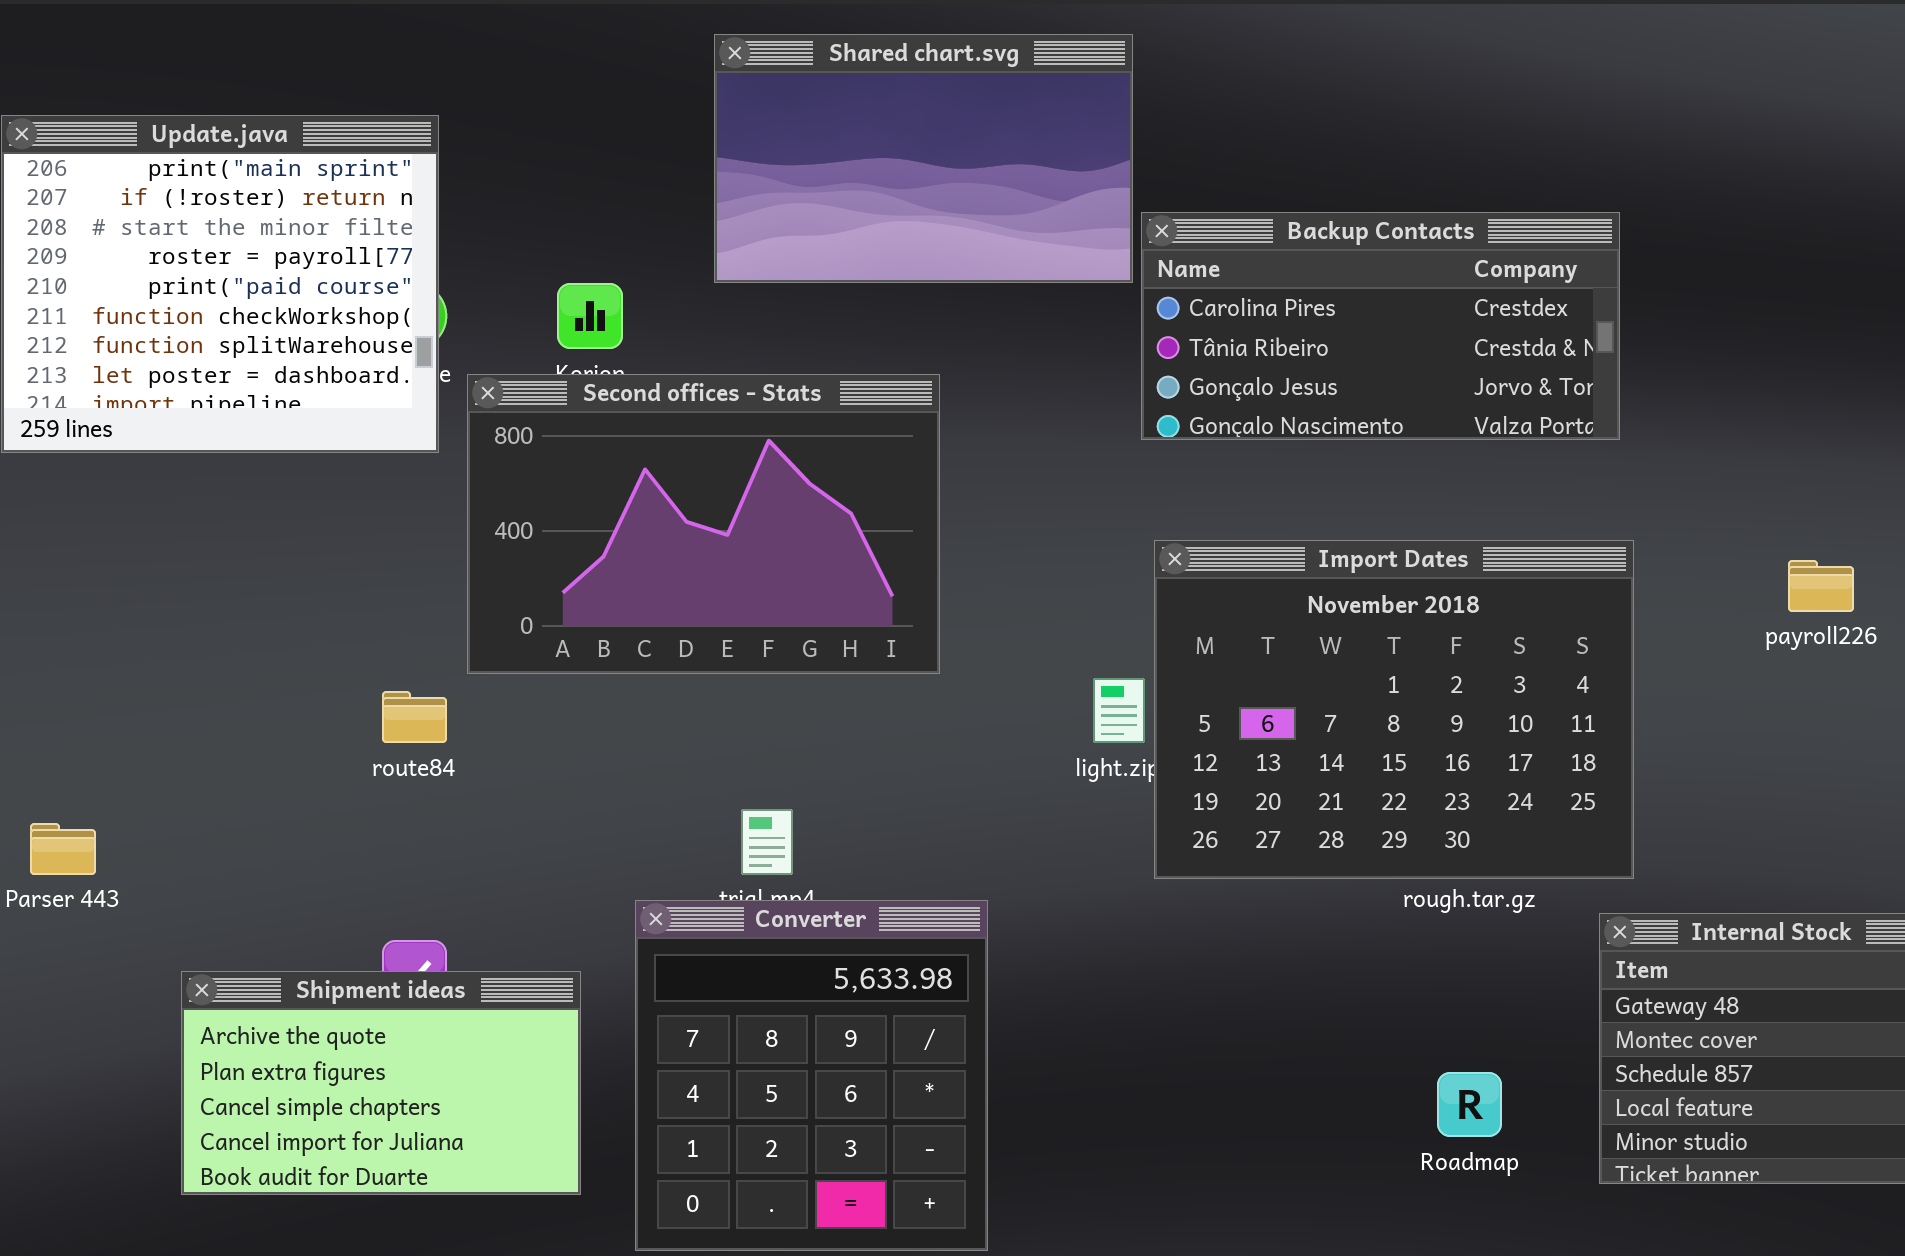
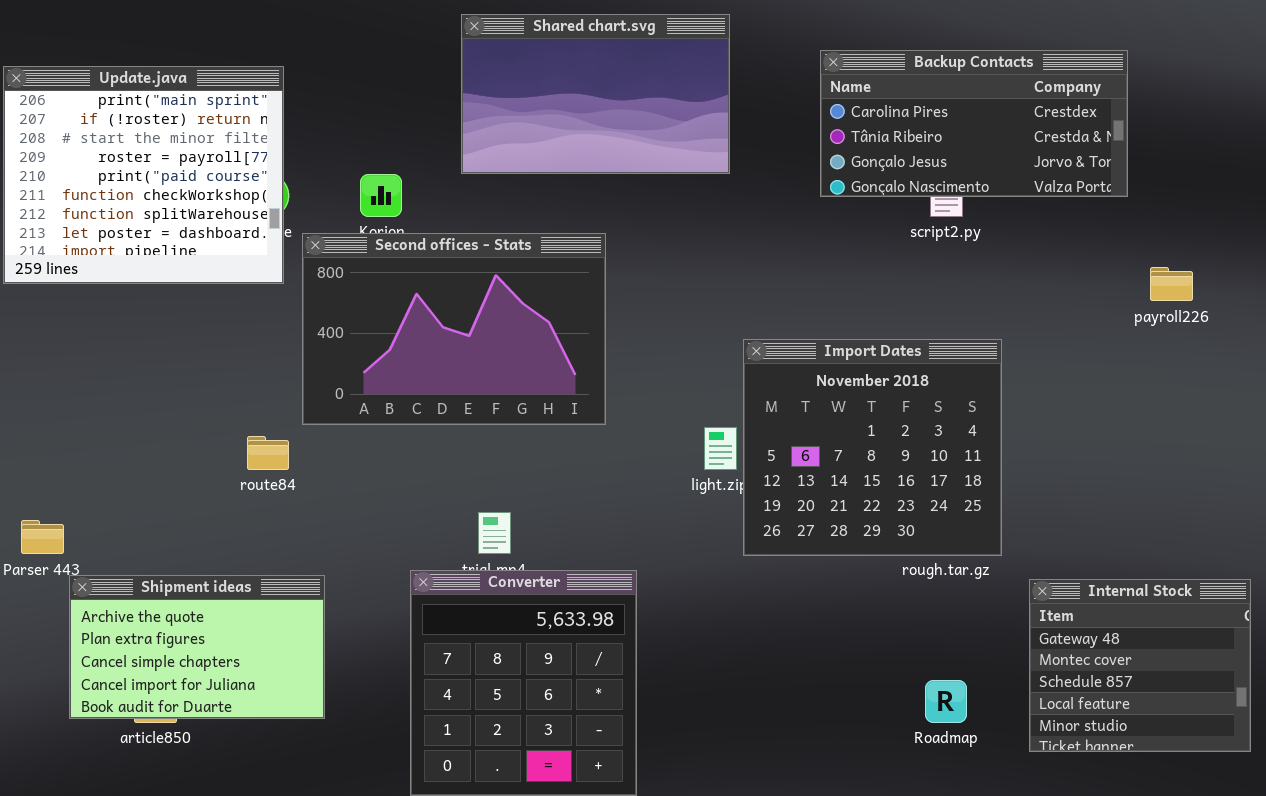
Backup Contacts: [1141,212,1620,440] -> [820,50,1128,197], moved
Import Dates: [1154,540,1634,879] -> [743,339,1002,556], resized
payroll226: [1788,560,1854,612] -> [1150,267,1193,301], moved
Shipment ideas: [181,971,581,1195] -> [69,575,325,719], moved

